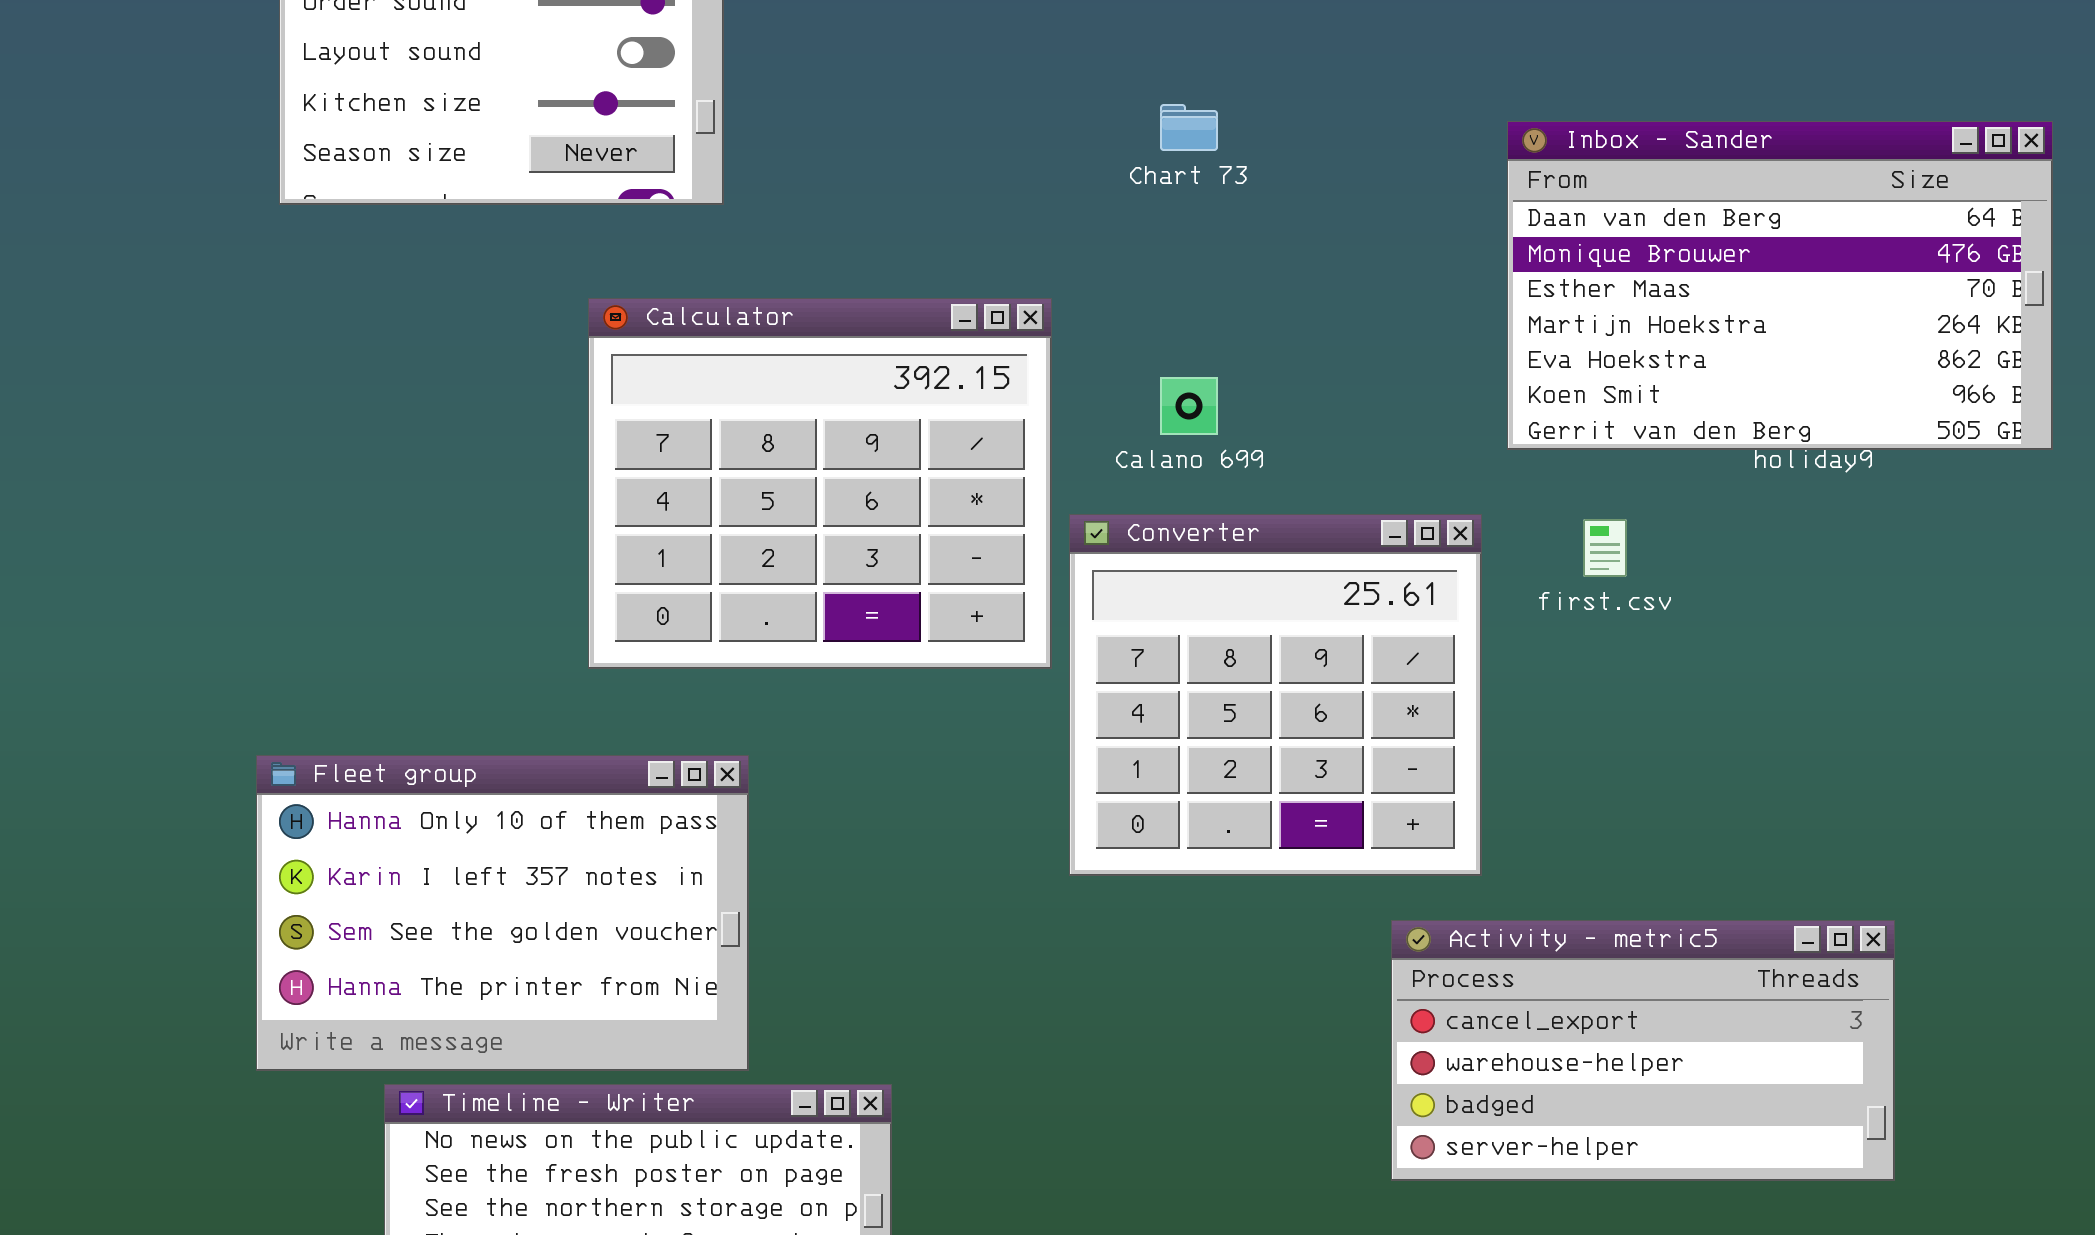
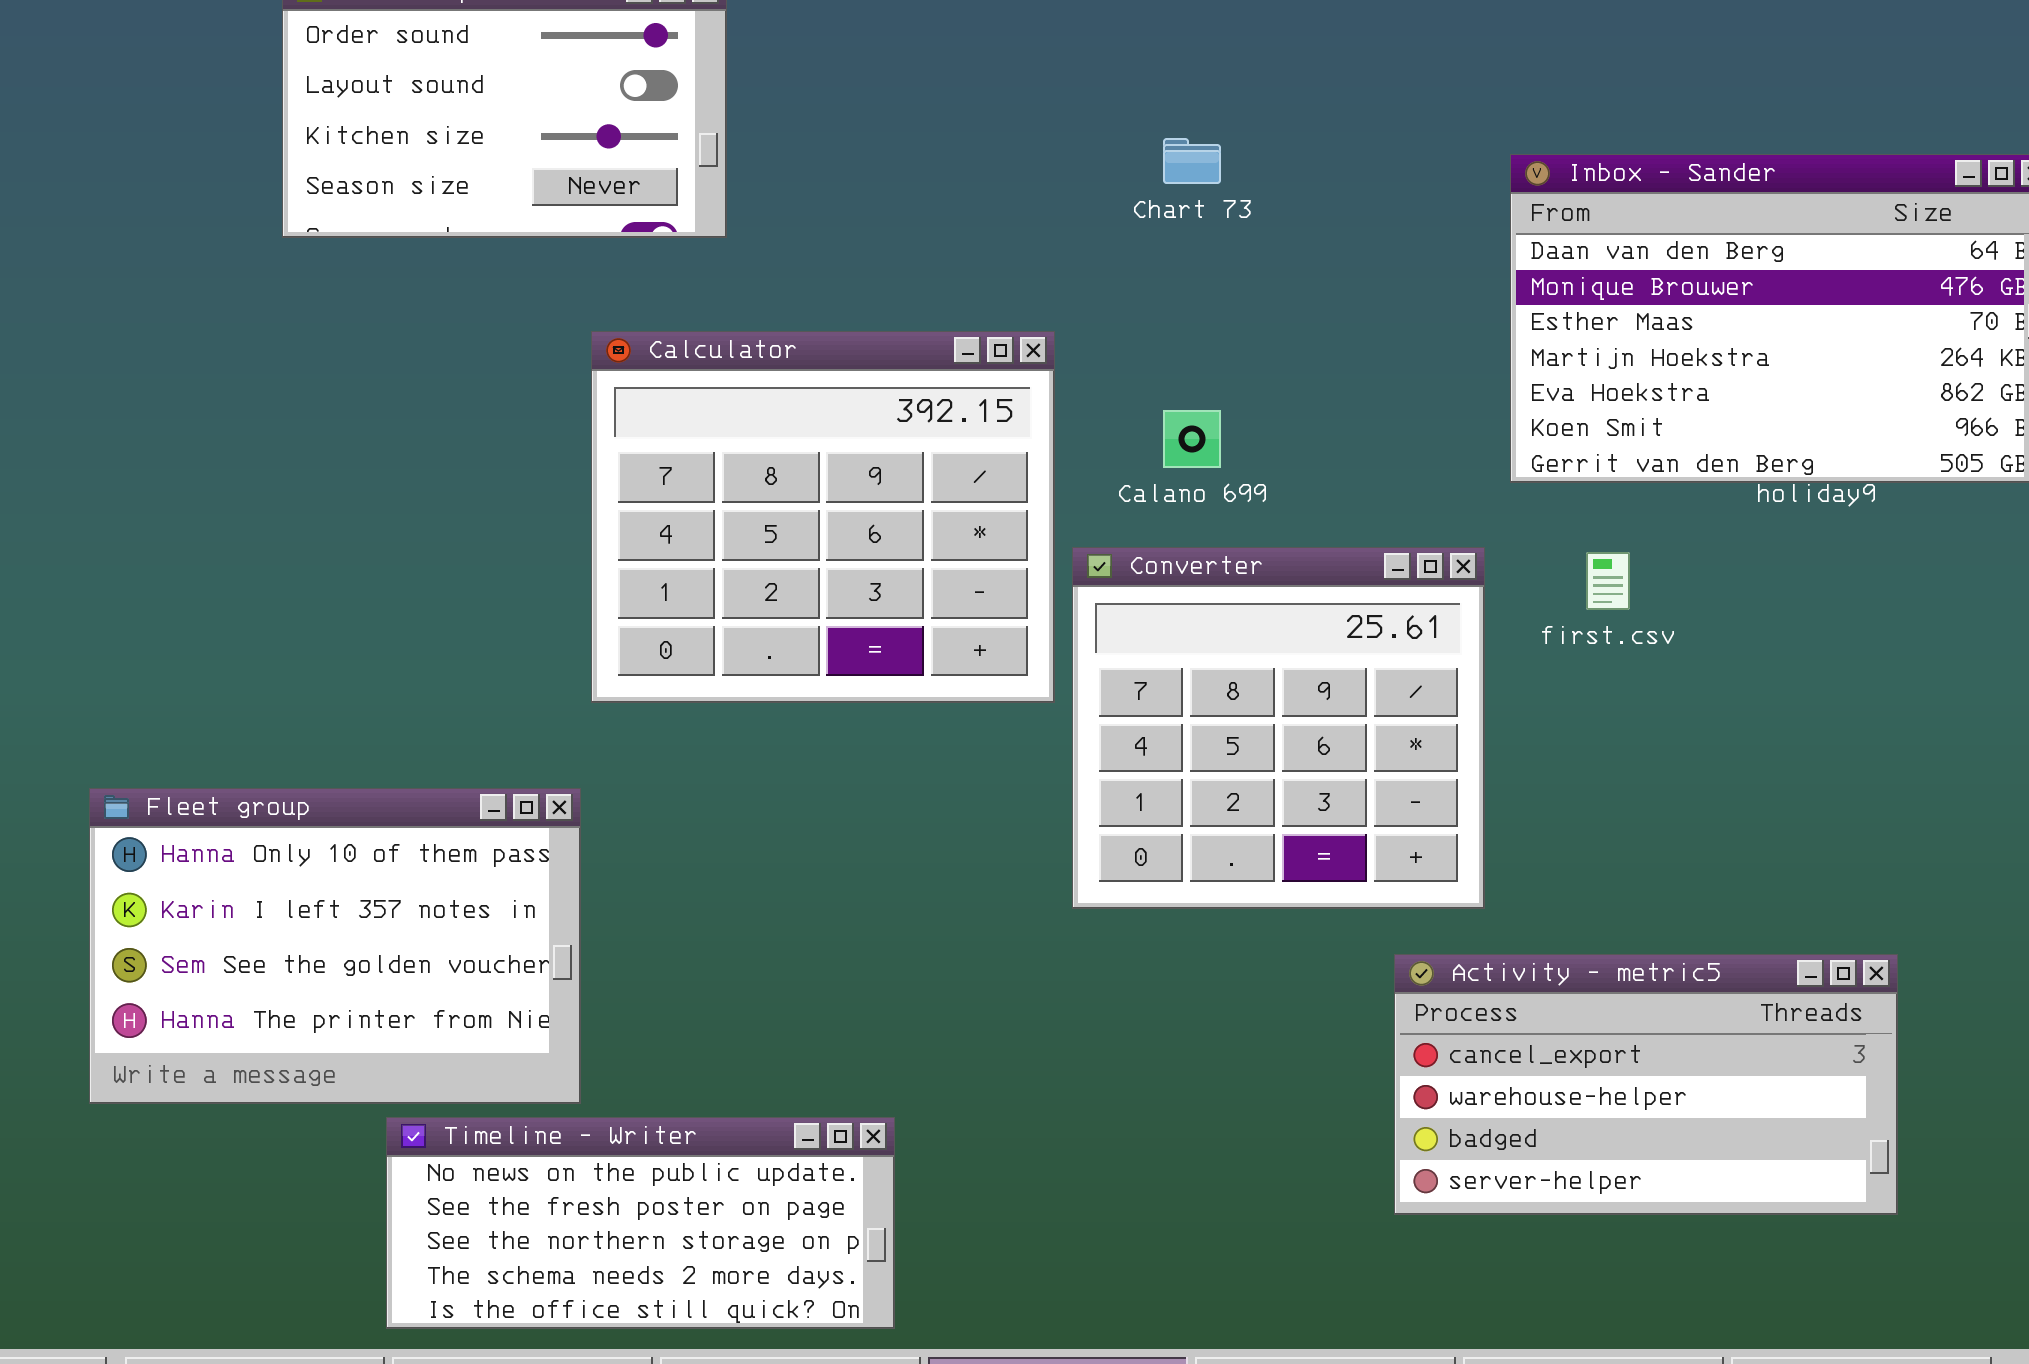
Fleet group: [256,755,749,1071] -> [89,788,581,1104], moved

